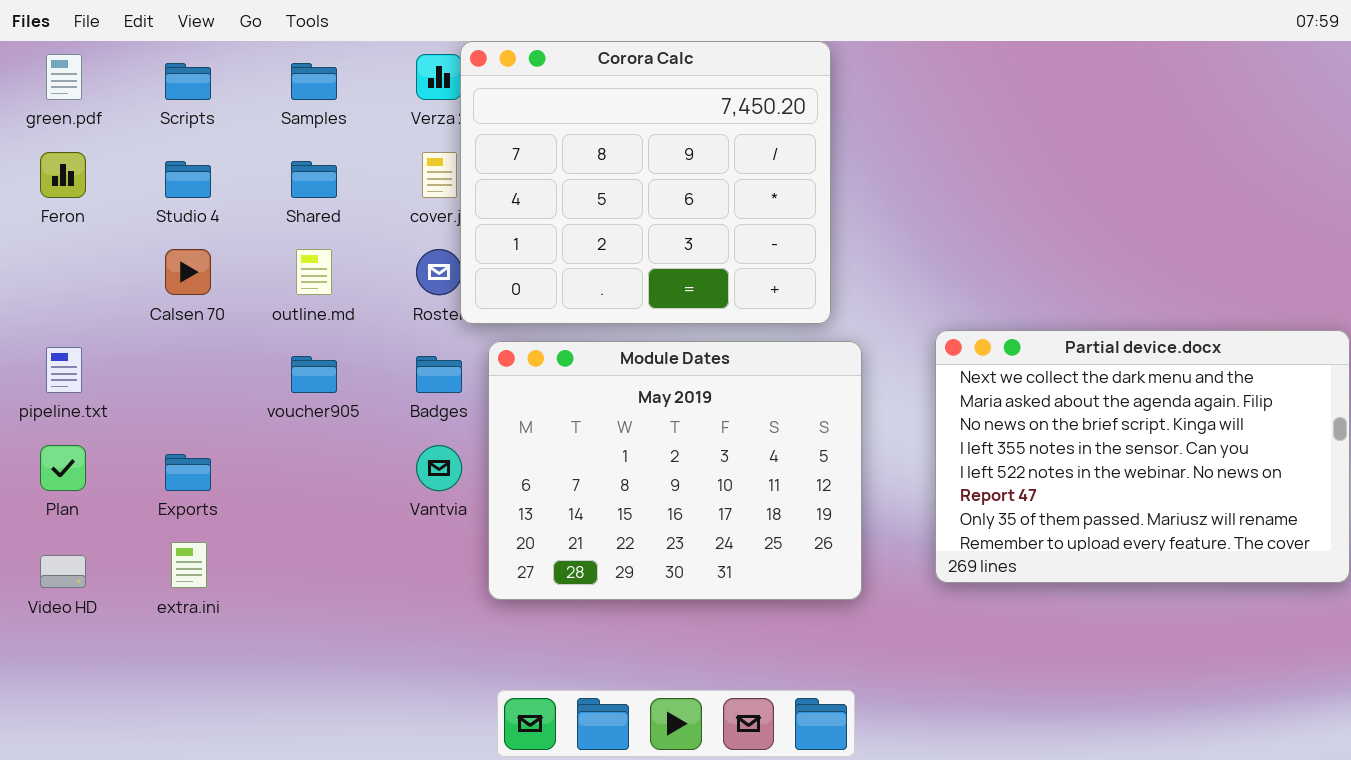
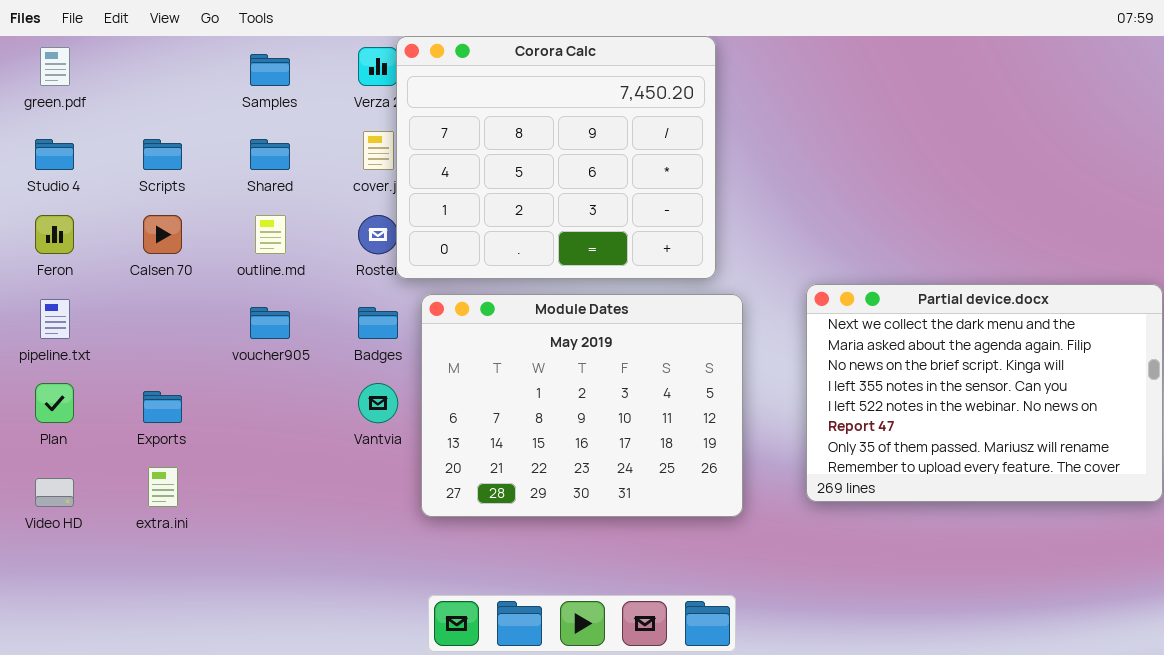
Scripts: [165,63,211,100] -> [143,139,182,170], moved
Feron: [40,152,86,198] -> [35,215,74,254], moved
Studio 4: [165,161,211,198] -> [35,139,74,170], moved

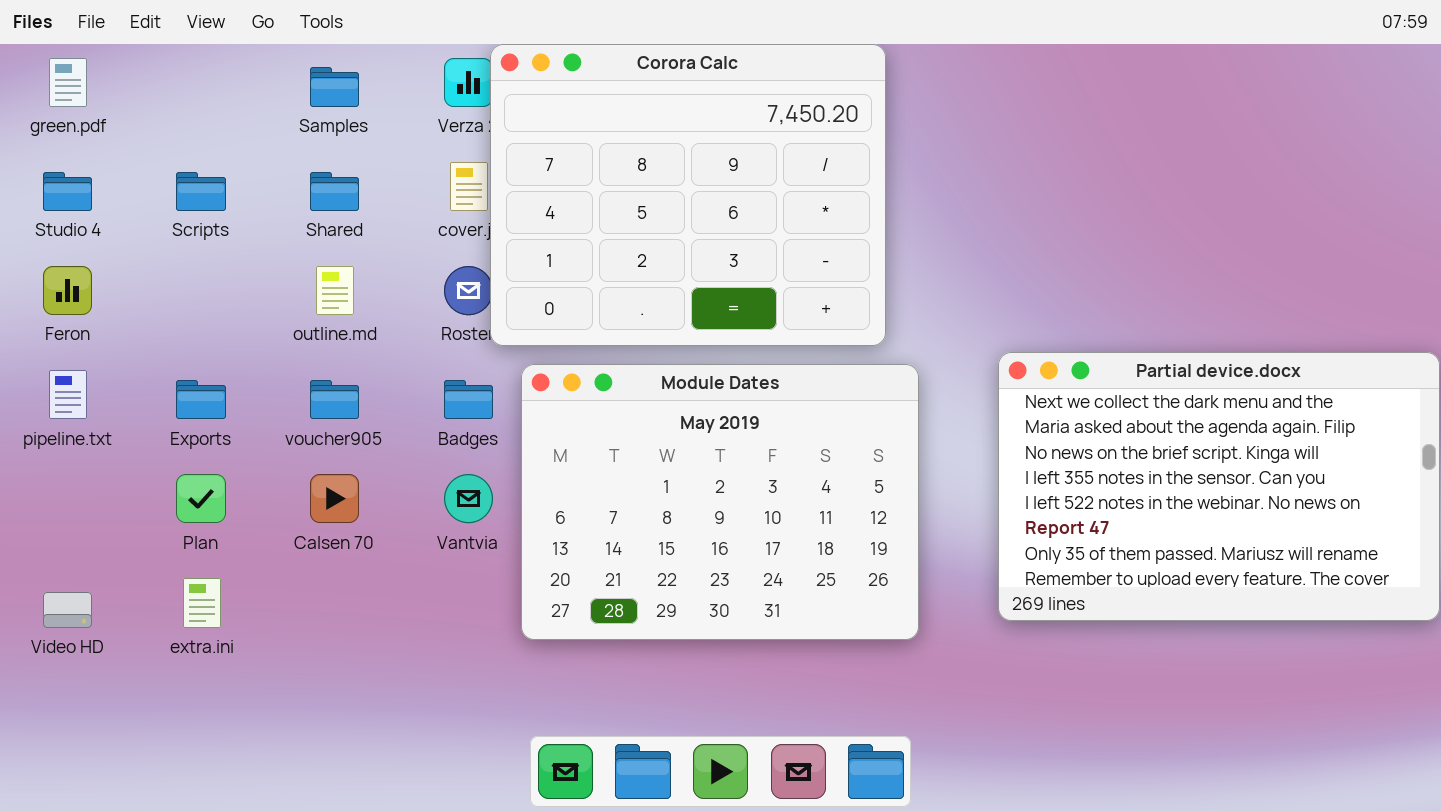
Calsen 70: [143,215,182,254] -> [310,474,359,523], moved
Plan: [35,383,74,423] -> [176,474,226,523], moved
Exports: [143,391,182,423] -> [176,380,226,419], moved

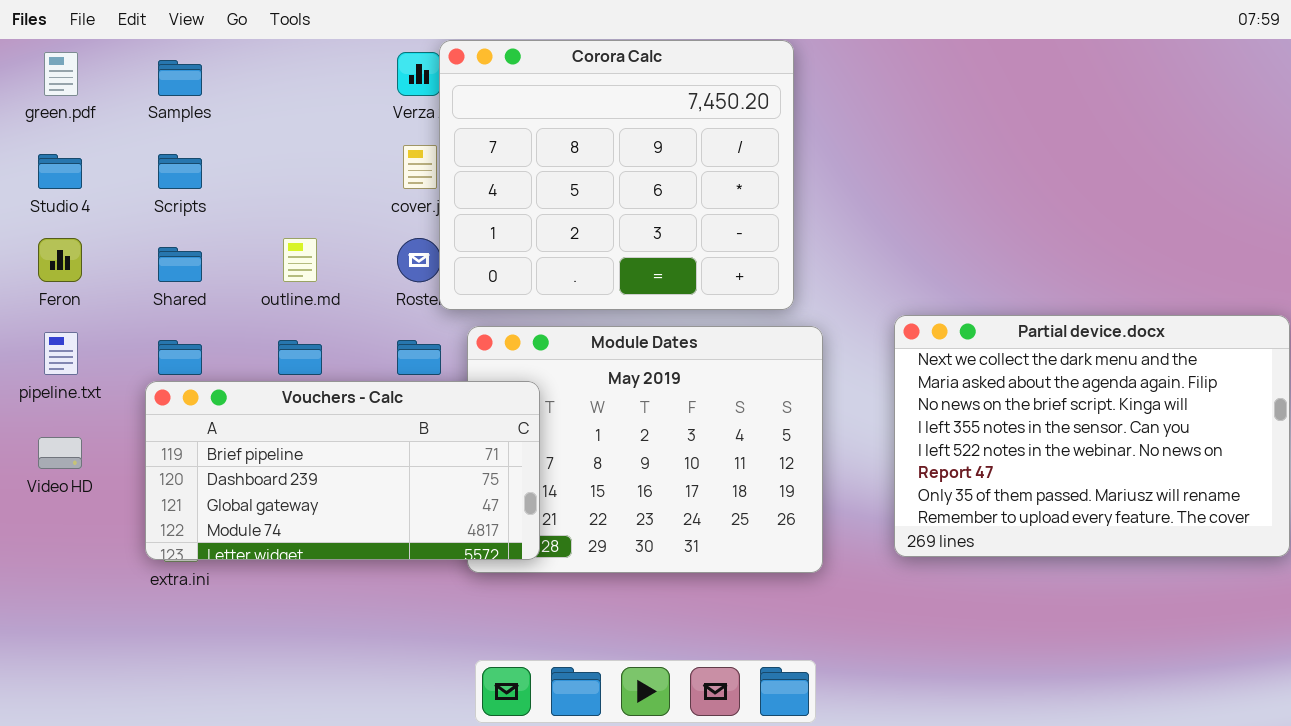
Samples: [310,67,359,107] -> [158,60,202,96], moved
Shared: [310,172,359,211] -> [158,247,202,282], moved
Vouchers - Calc: none -> [145,381,540,560], opened
Video HD: [43,592,92,628] -> [38,437,82,469], moved

